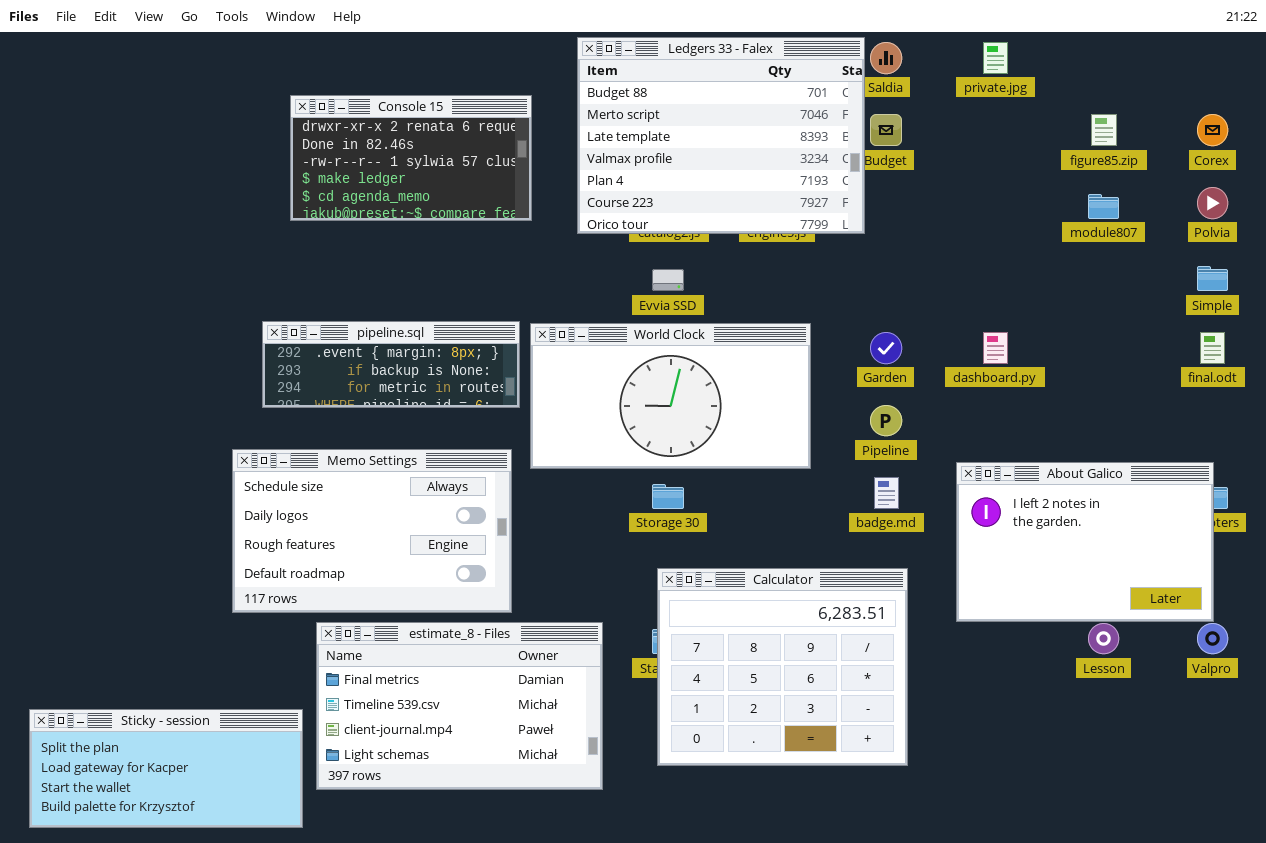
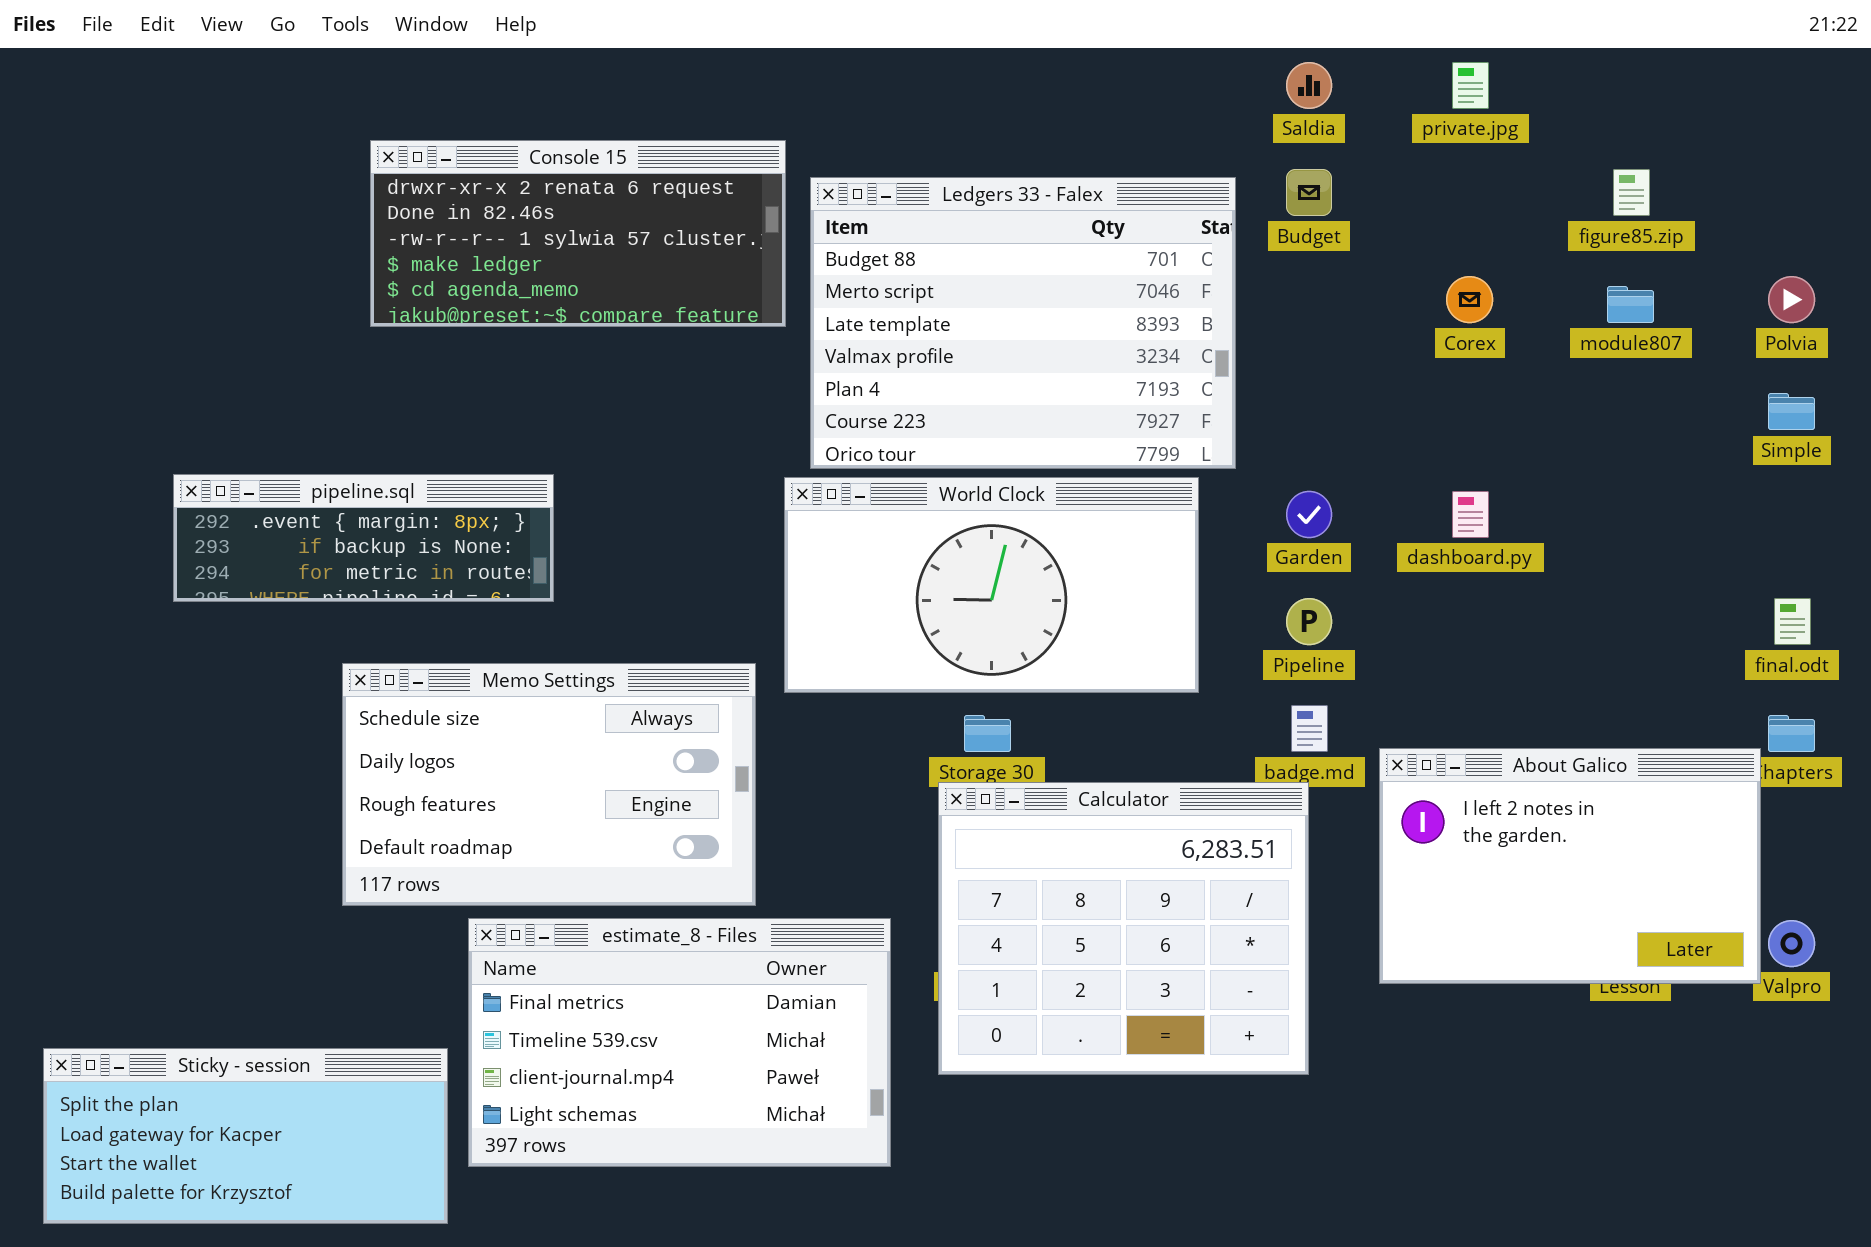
Ledgers 33 - Falex: [577,37,865,234] -> [810,177,1236,469], moved
Console 15: [290,95,532,221] -> [370,140,786,327], resized
Corex: [1197,114,1228,146] -> [1446,276,1493,323], moved
pipeline.sql: [262,321,520,408] -> [173,474,554,602], moved
final.odt: [1200,332,1225,364] -> [1774,598,1811,645], moved
About Galico: [956,462,1214,622] -> [1379,748,1761,984], moved
Calculator: [657,568,908,766] -> [938,782,1309,1075], moved

